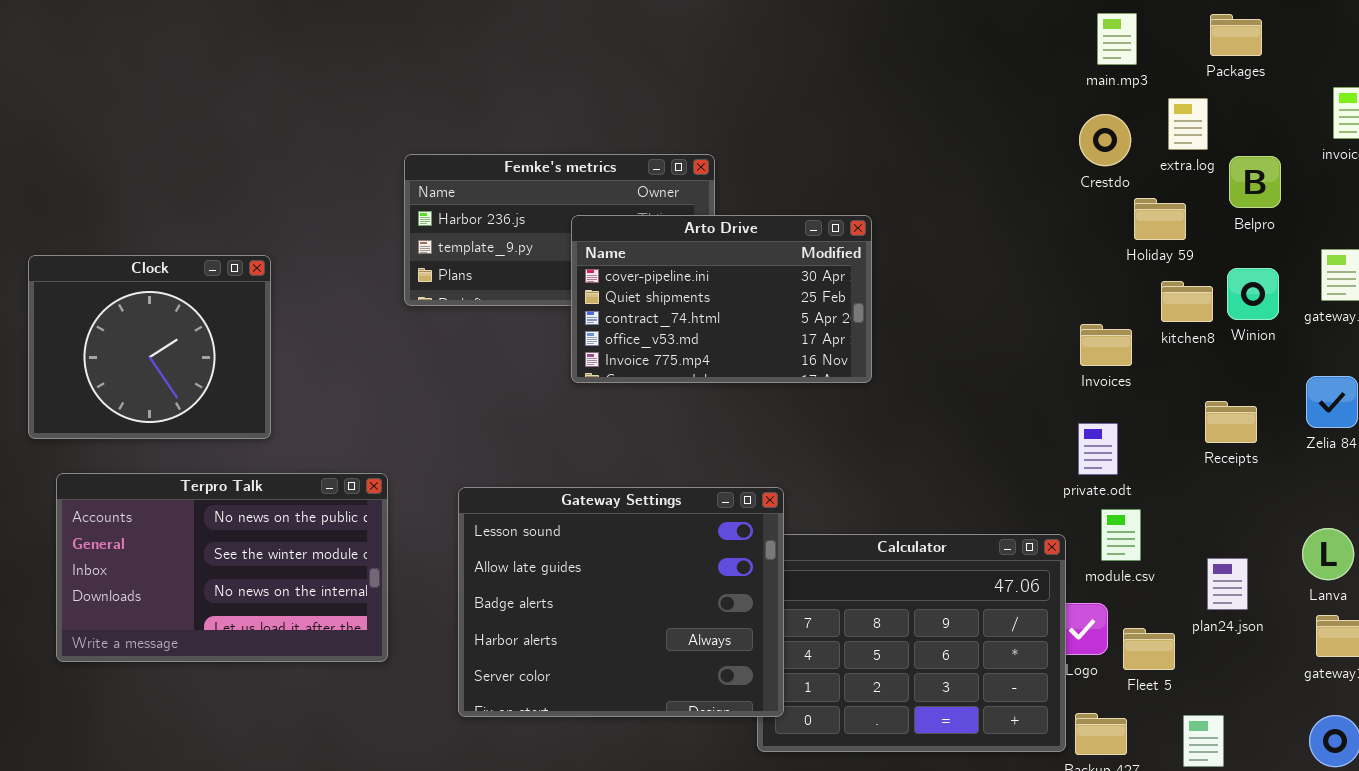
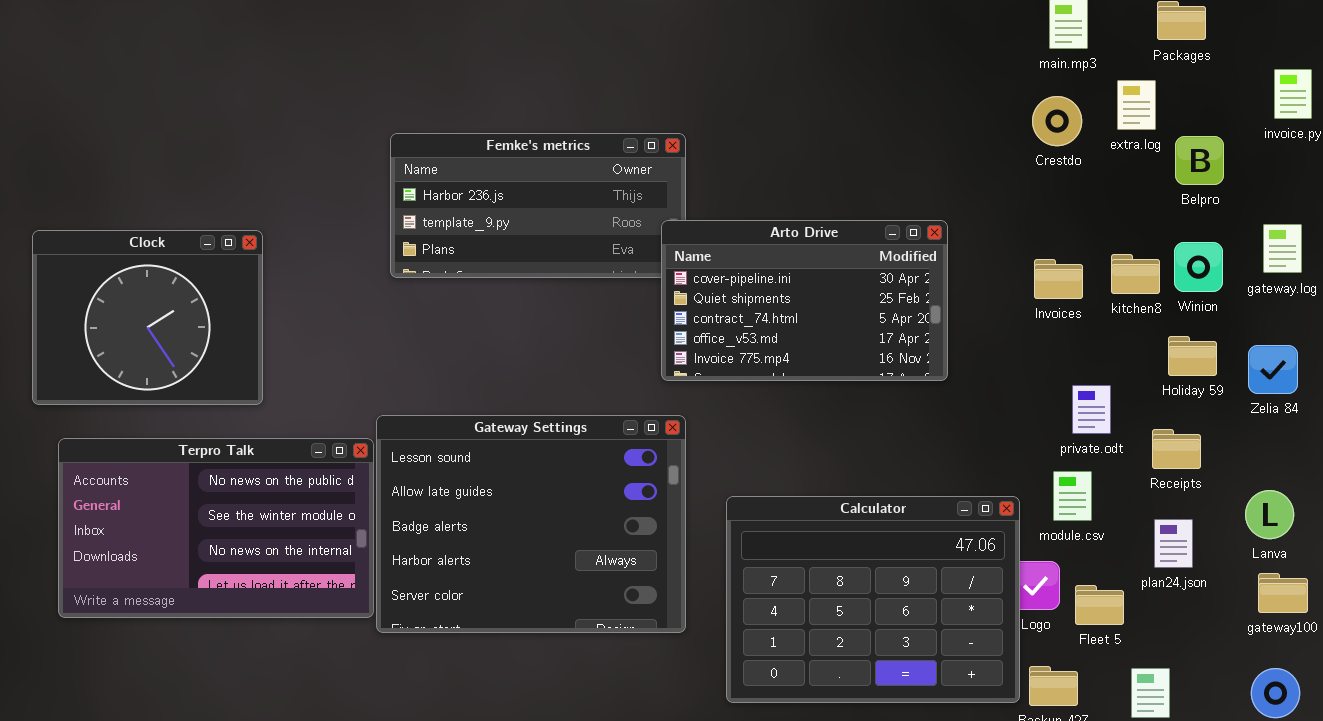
Holiday 59: [1134,198,1186,240] -> [1168,336,1217,376], moved
Arto Drive: [571,215,872,383] -> [661,220,948,381], moved
Invoices: [1080,324,1132,366] -> [1034,259,1083,299], moved
Receipts: [1205,401,1257,443] -> [1152,429,1201,469], moved
private.odt: [1078,423,1118,475] -> [1072,385,1111,434], moved
Gateway Settings: [458,487,784,717] -> [376,415,686,633], moved

